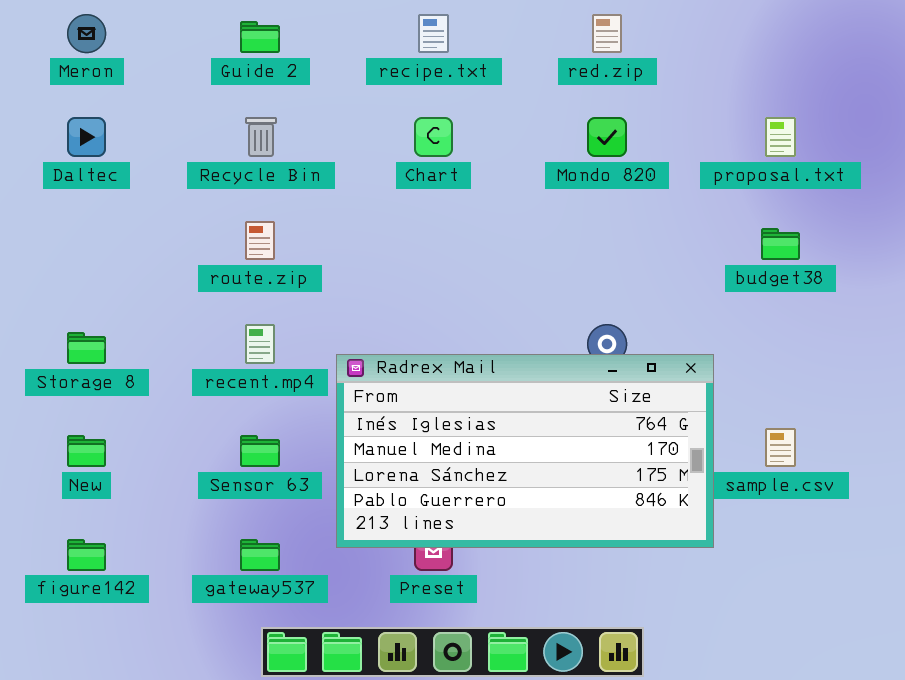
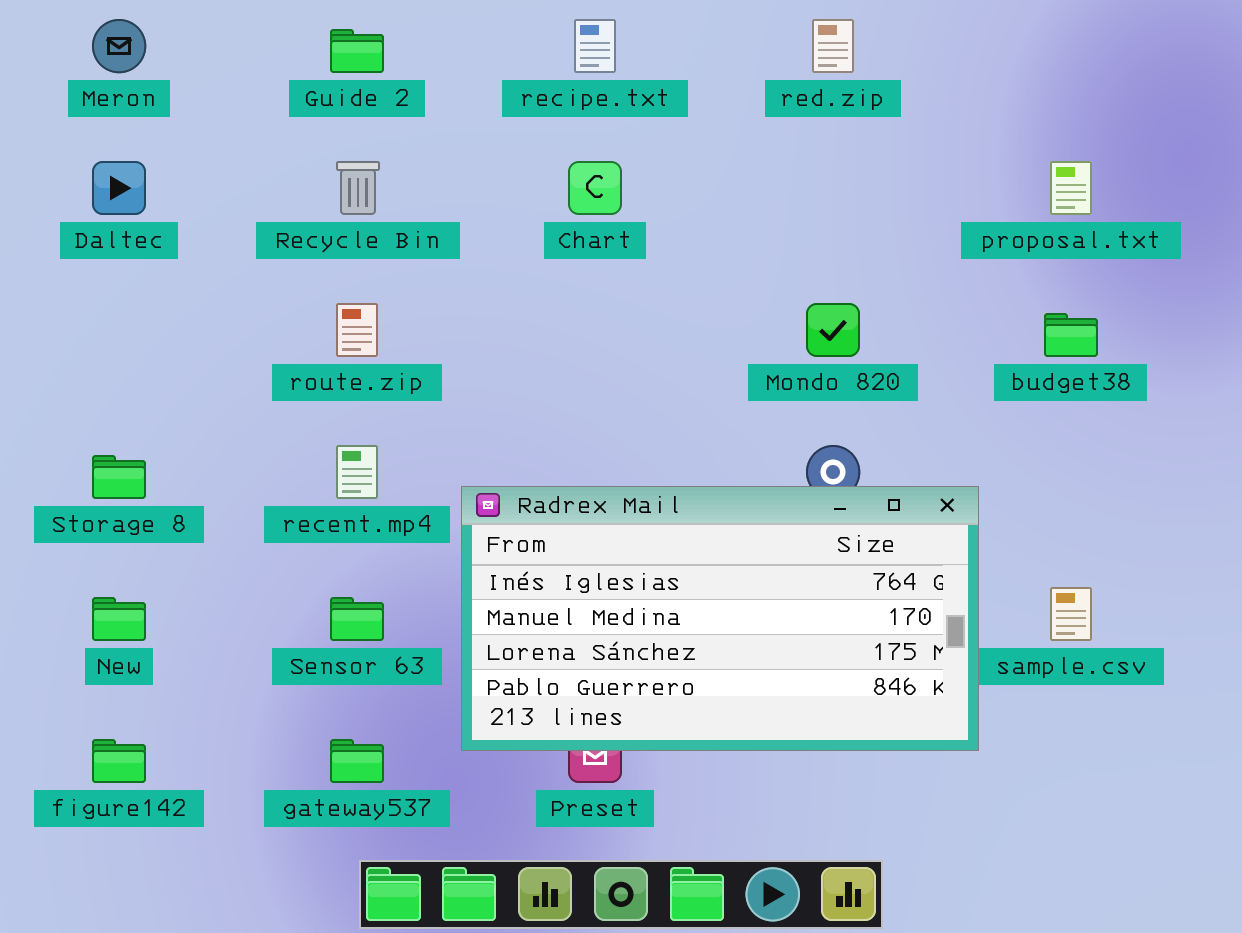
Mondo 820: [587,117,627,157] -> [806,303,860,357], moved

